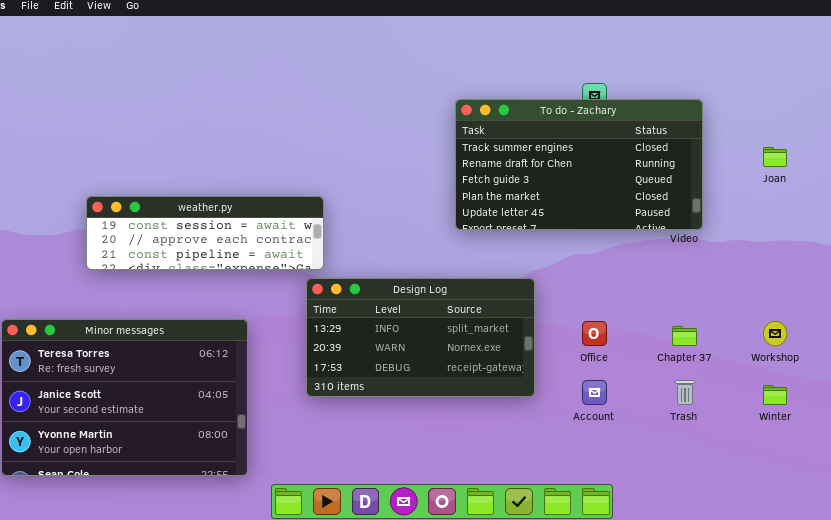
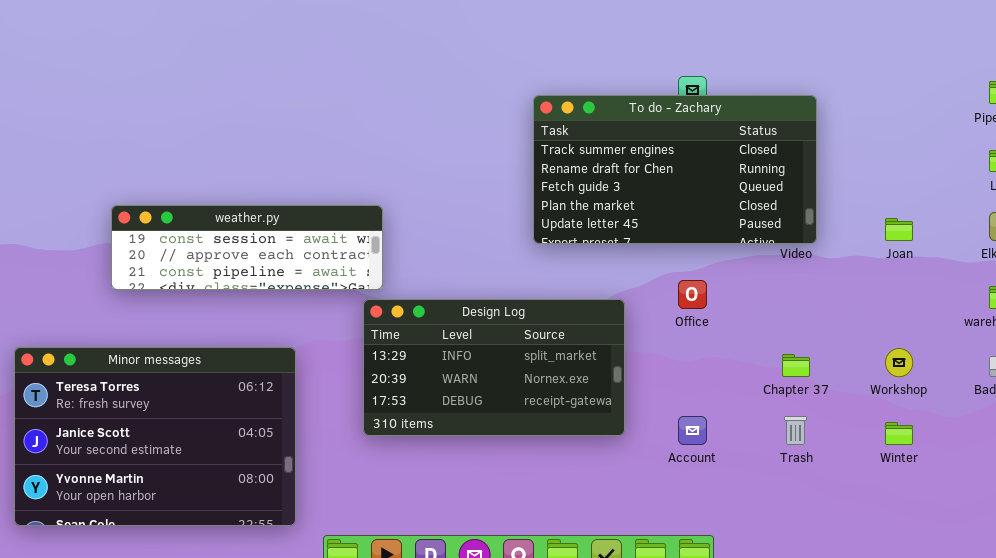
Joan: [763,147,787,167] -> [885,218,913,241], moved
Office: [582,321,607,346] -> [678,280,707,309], moved

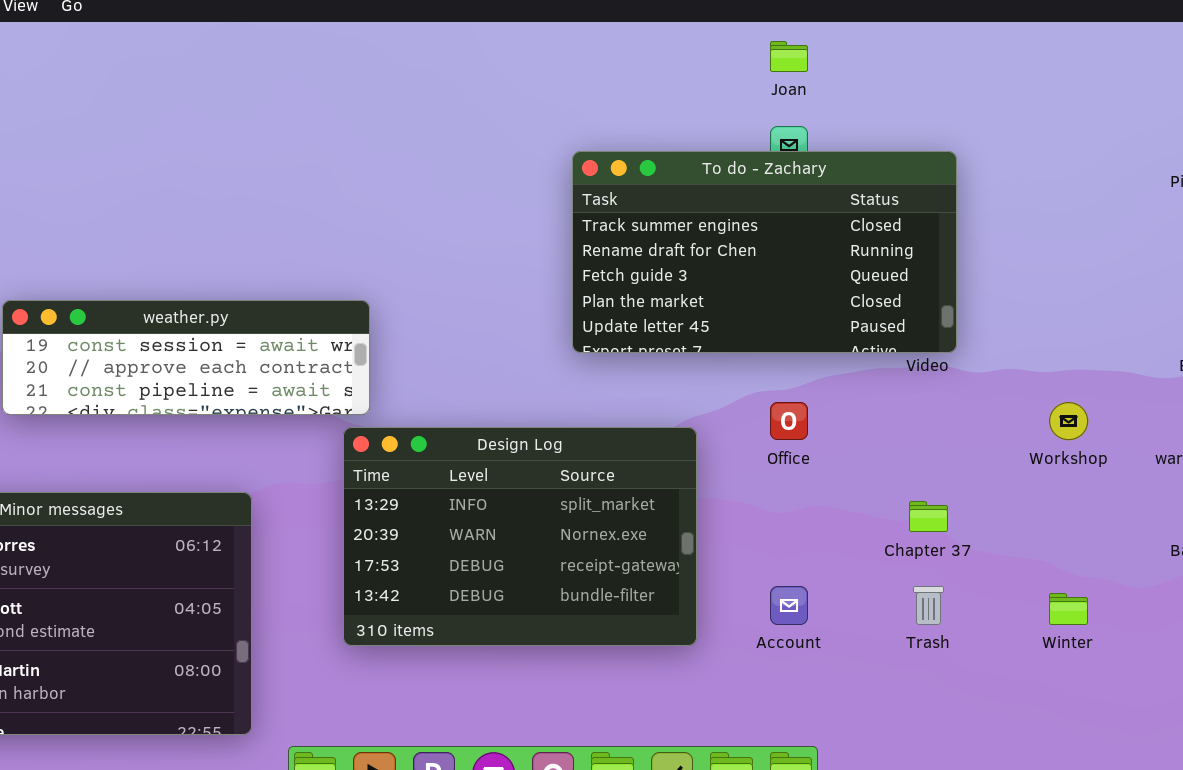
Joan: [885,218,913,241] -> [770,41,808,72], moved
Design Log: [363,299,625,436] -> [343,427,697,646], resized
Workshop: [885,348,913,377] -> [1049,402,1088,440], moved

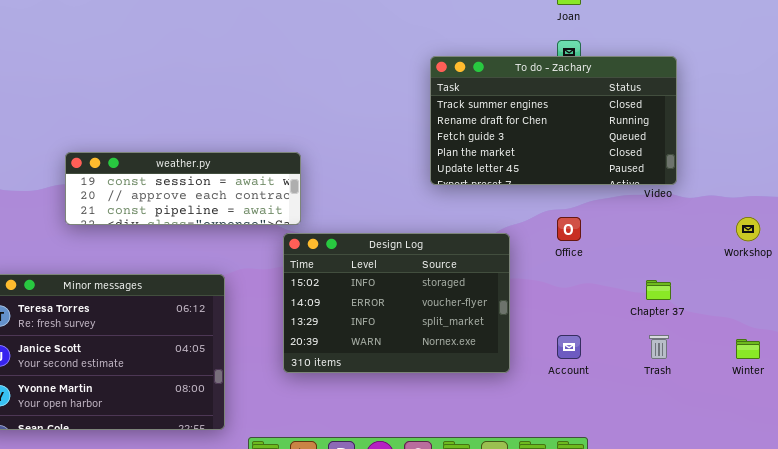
Design Log: [343,427,697,646] -> [283,233,510,373], scrolled up 2 rows

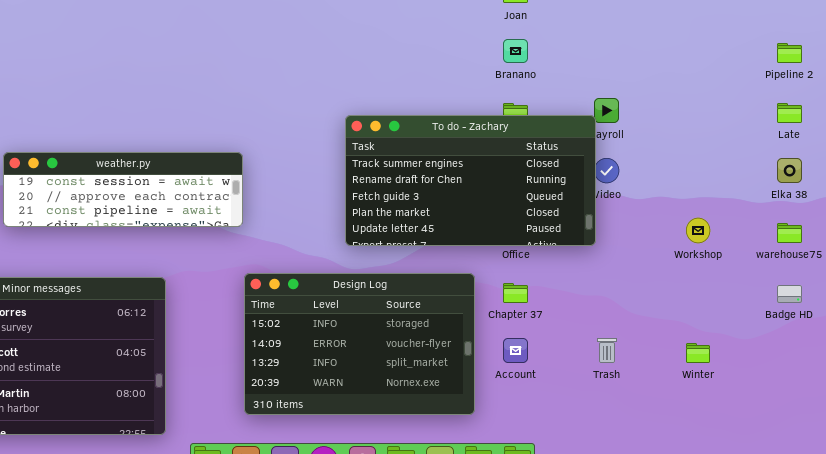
To do - Zachary: [430,56,677,185] -> [345,115,596,246], moved
Design Log: [283,233,510,373] -> [244,273,475,415], moved
Chapter 37: [646,280,671,300] -> [503,283,528,303], moved

